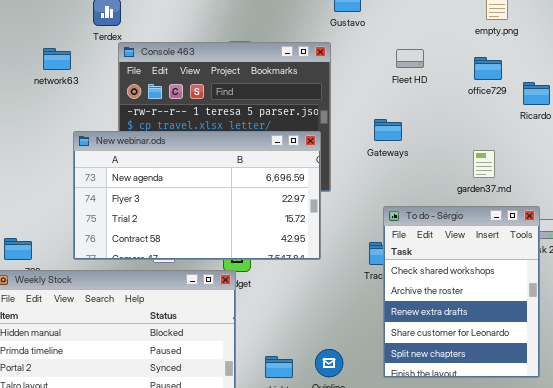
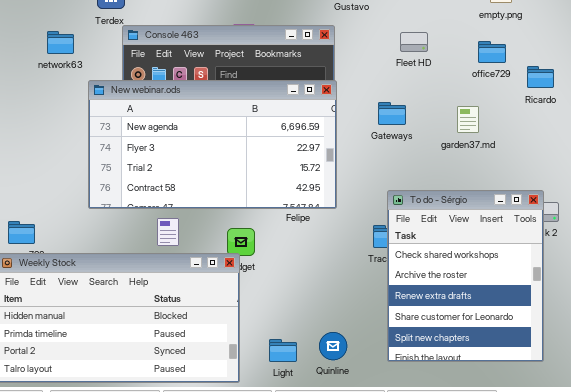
New webinar.ods: [73,131,321,260] -> [88,80,337,209], moved
garden37.md: [473,150,495,178] -> [457,106,479,133], moved

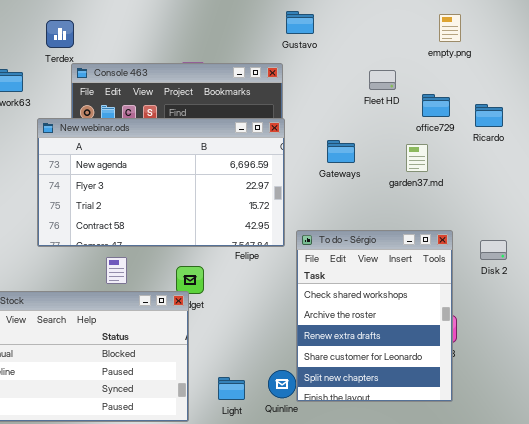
Fleet HD: [400,32,428,52] -> [369,70,396,90], moved
office729: [478,41,506,63] -> [422,94,450,117], moved
To do - Sérgio: [387,190,544,362] -> [296,230,453,402], moved

